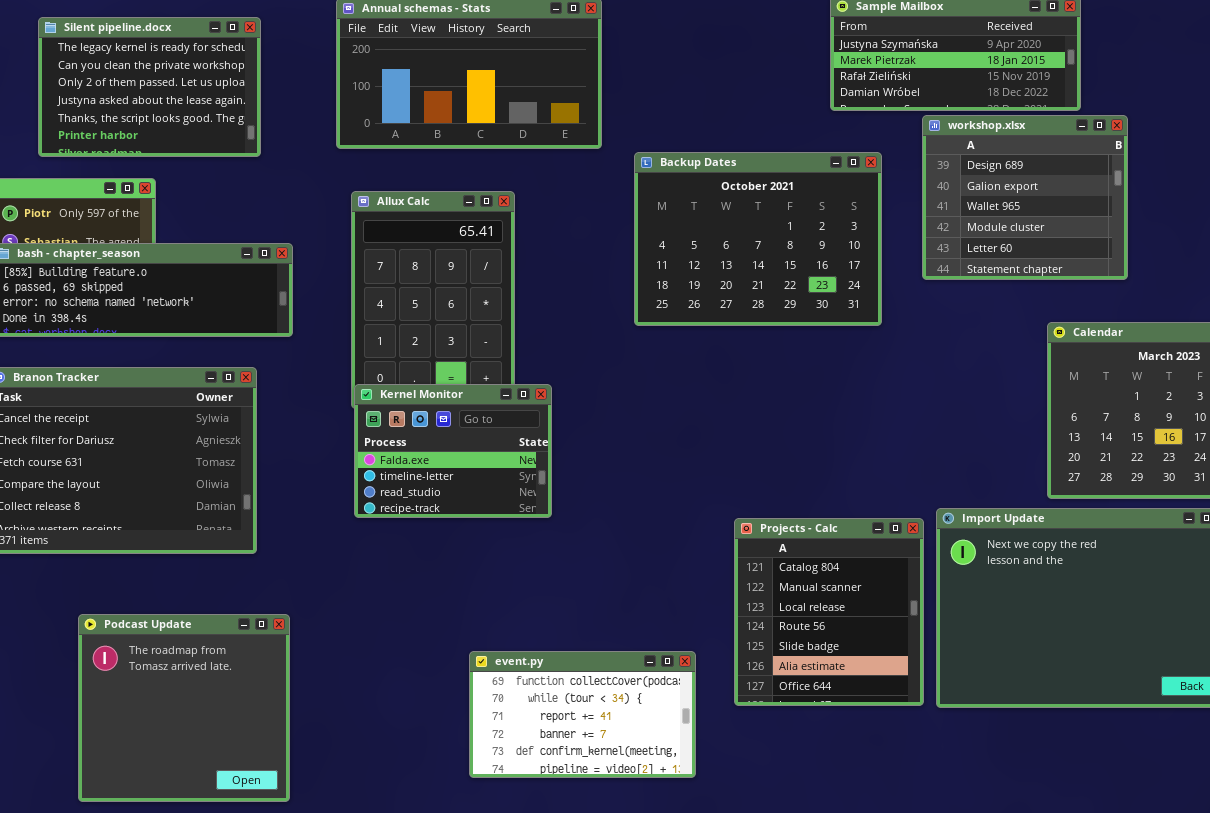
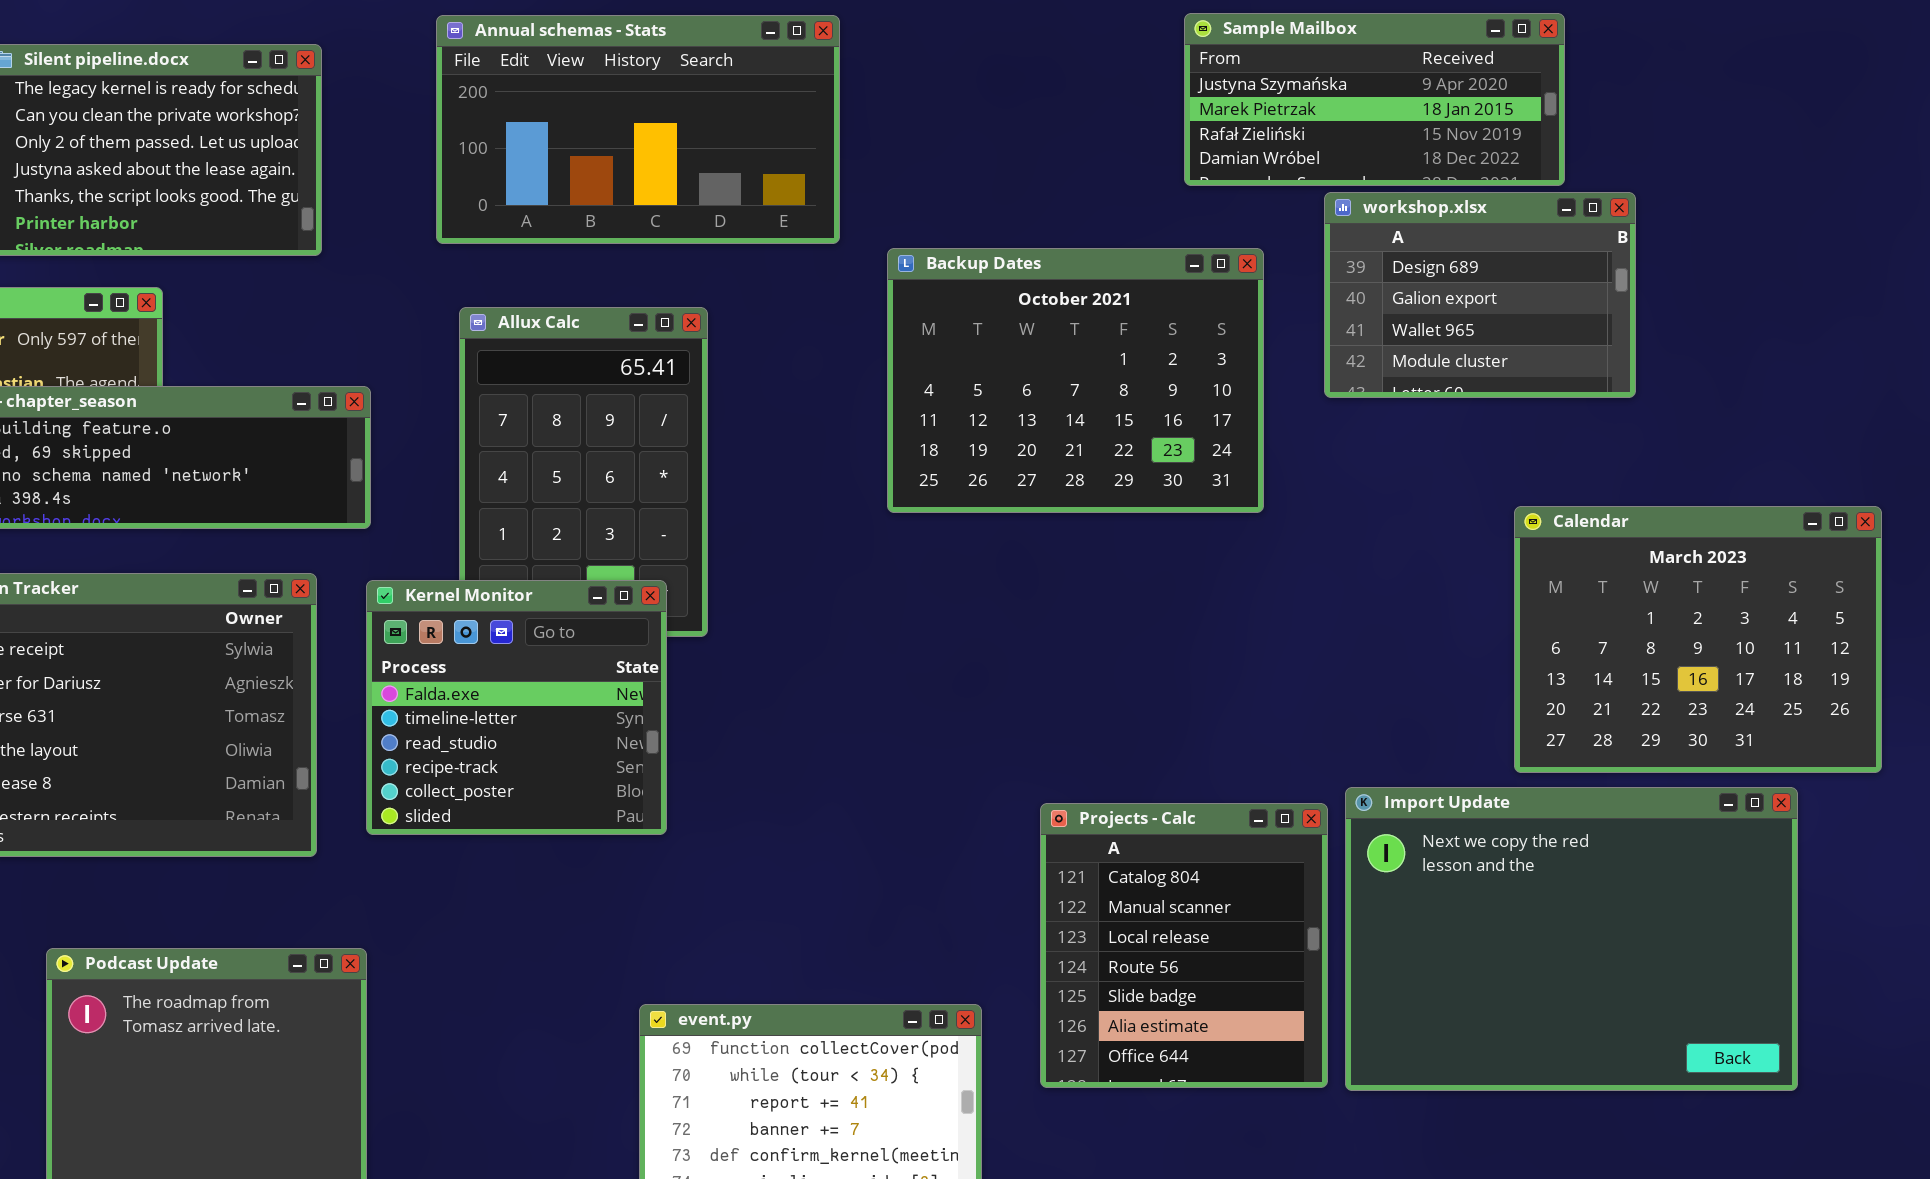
workshop.xlsx: [922,115,1128,280] -> [1324,192,1636,398], resized
Kernel Monitor: [354,384,552,518] -> [366,580,667,835], moved, resized

